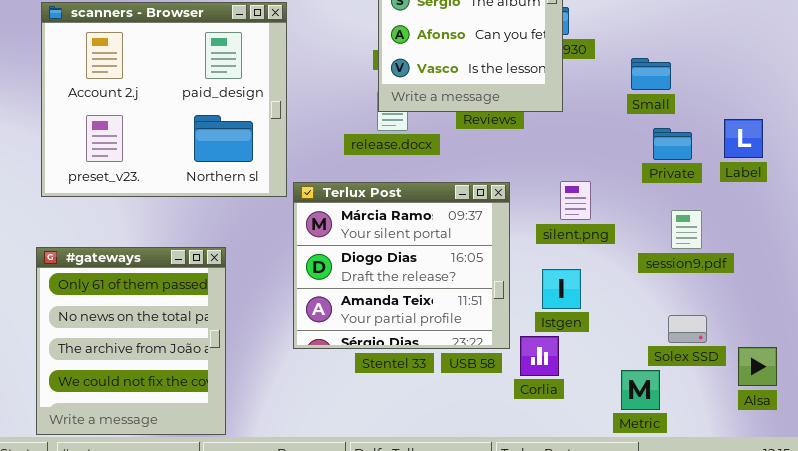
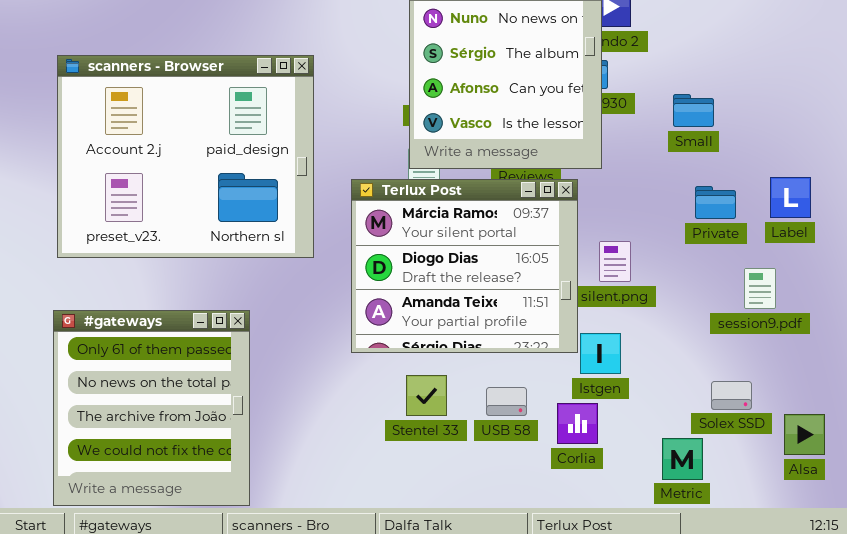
Small: [631,58,671,90] -> [673,94,714,127], moved
Terlux Post: [293,182,510,349] -> [351,179,578,353], moved
session9.pdf: [671,210,702,249] -> [744,268,776,309], moved

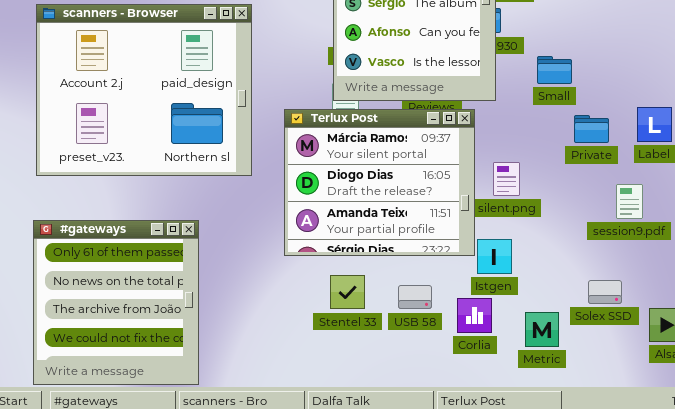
Small: [673,94,714,127] -> [537,56,572,84], moved
Metric: [662,438,703,480] -> [525,312,559,347], moved

